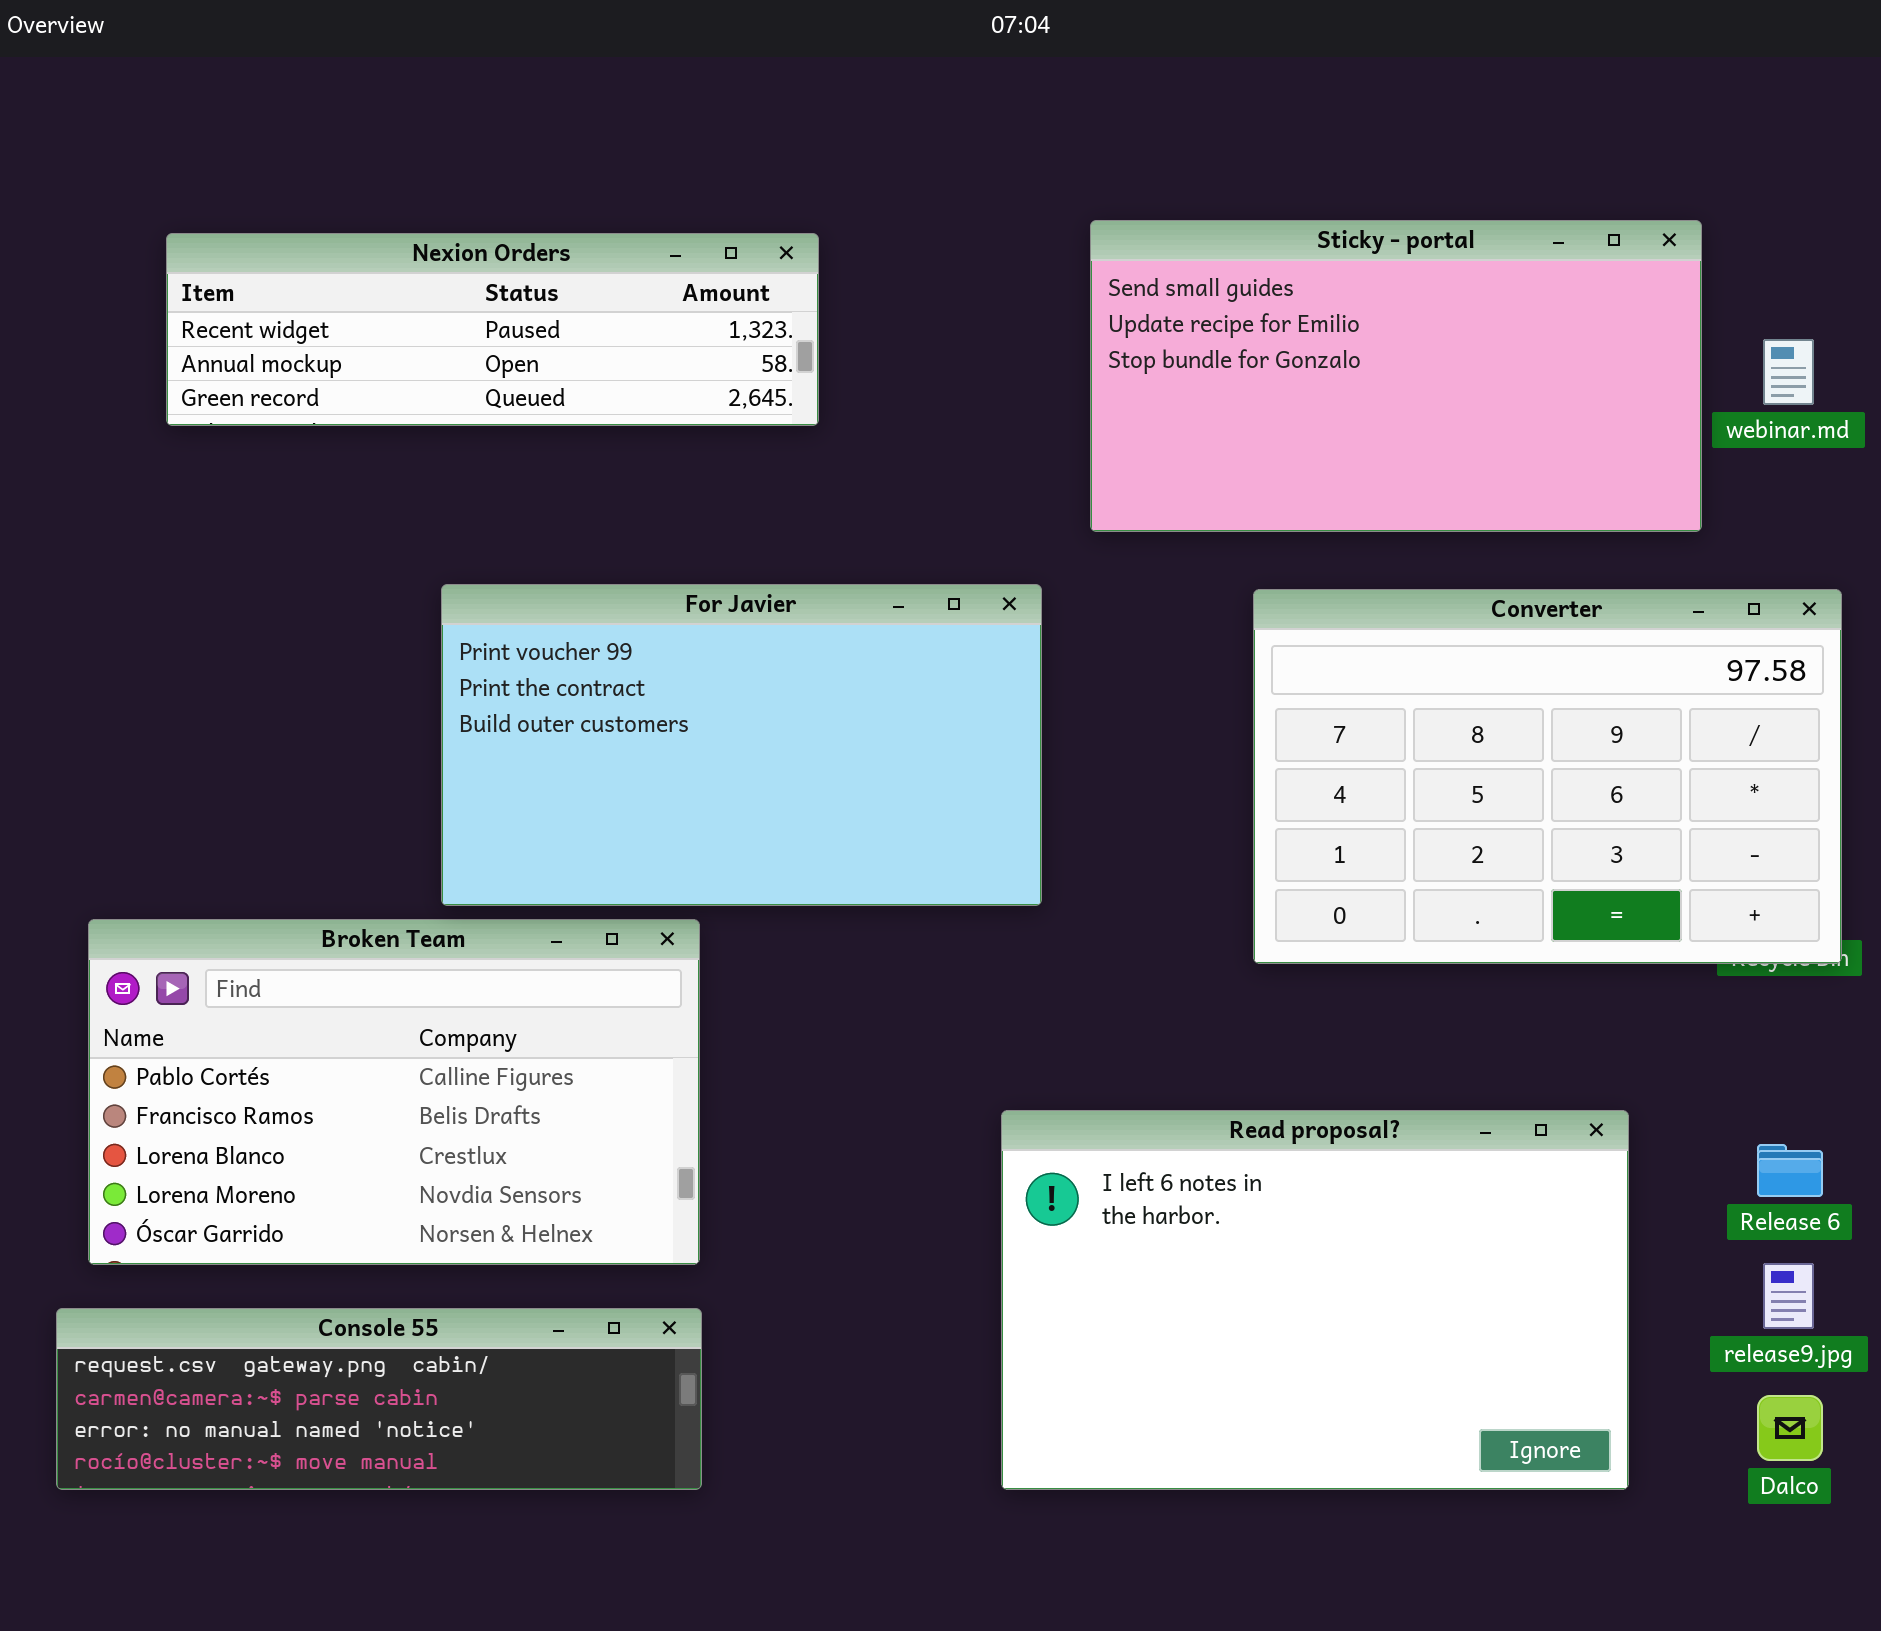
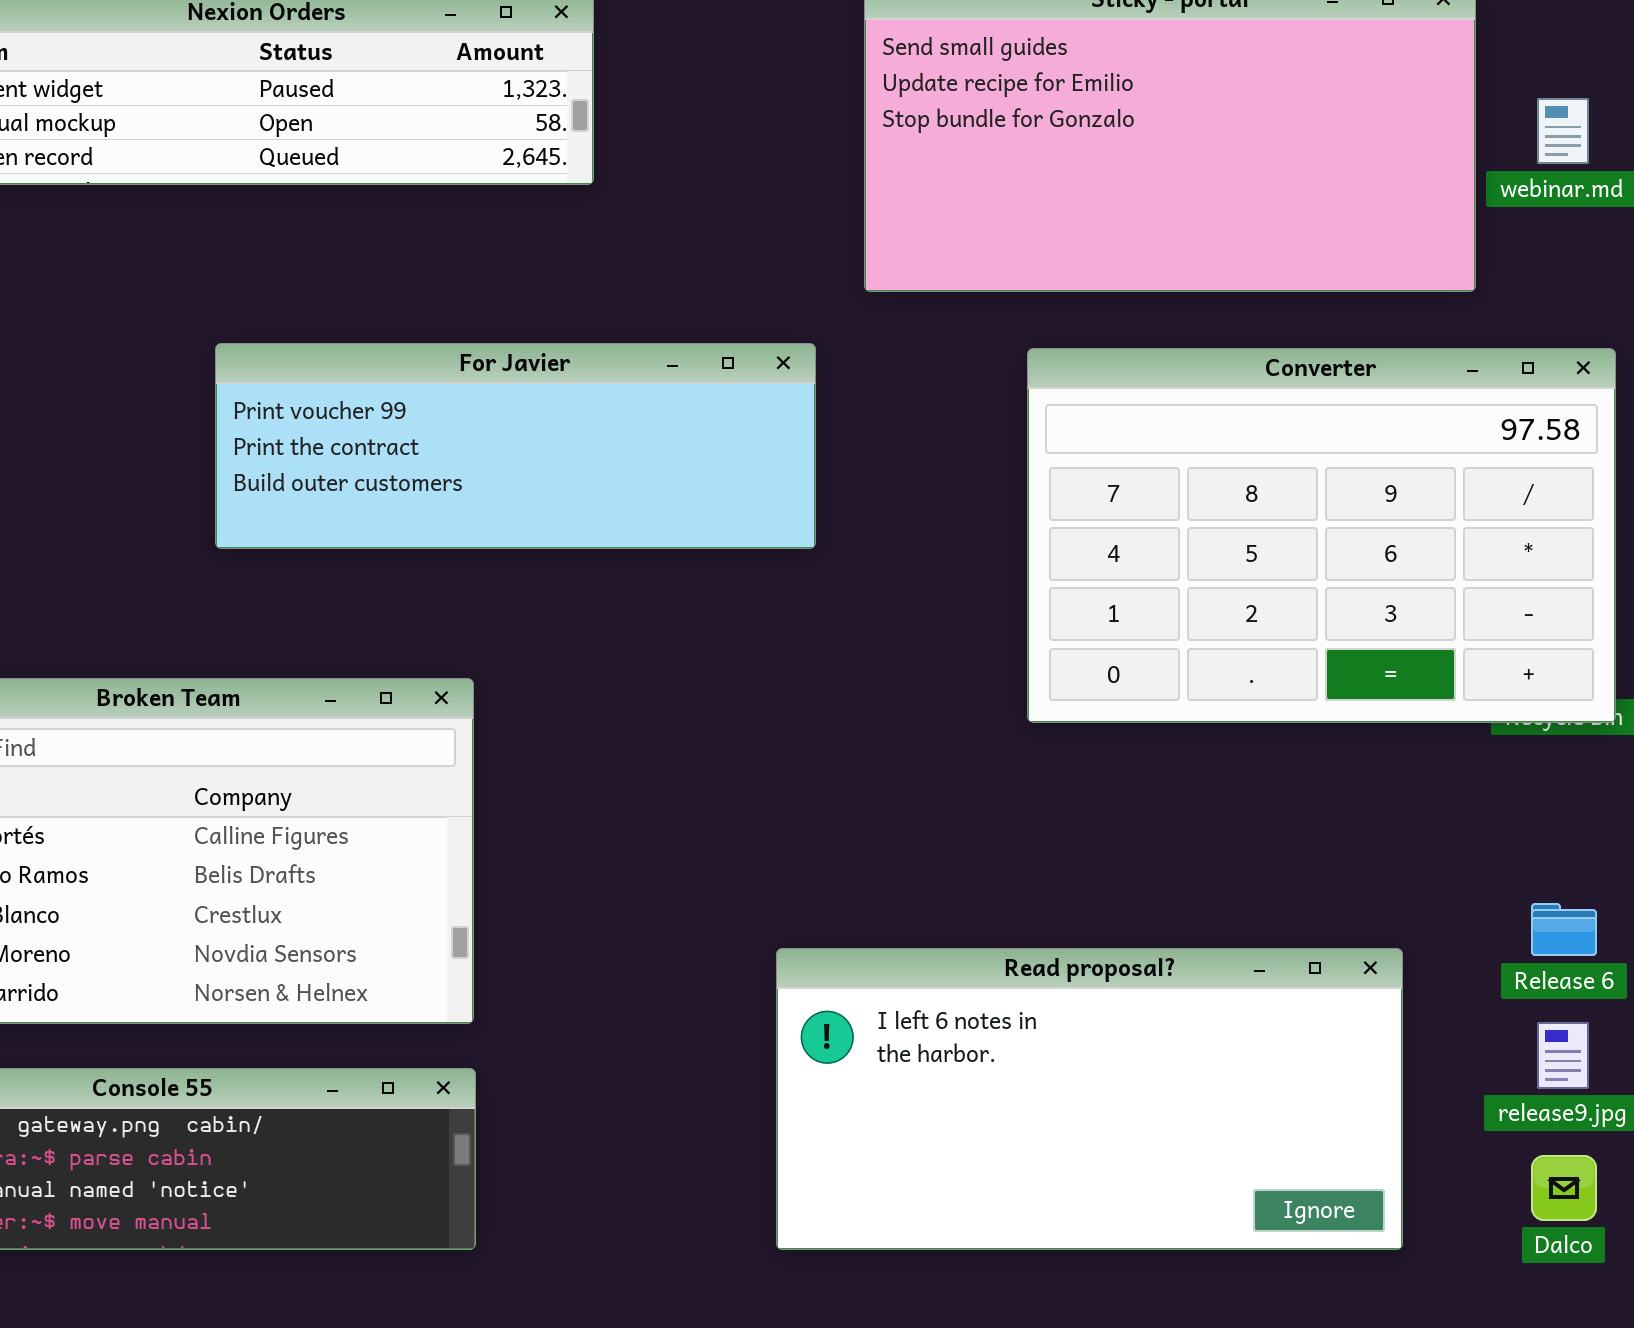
For Javier: [441,584,1042,906] -> [215,343,816,549], resized
Read proposal?: [1001,1110,1629,1490] -> [776,948,1403,1250], resized

